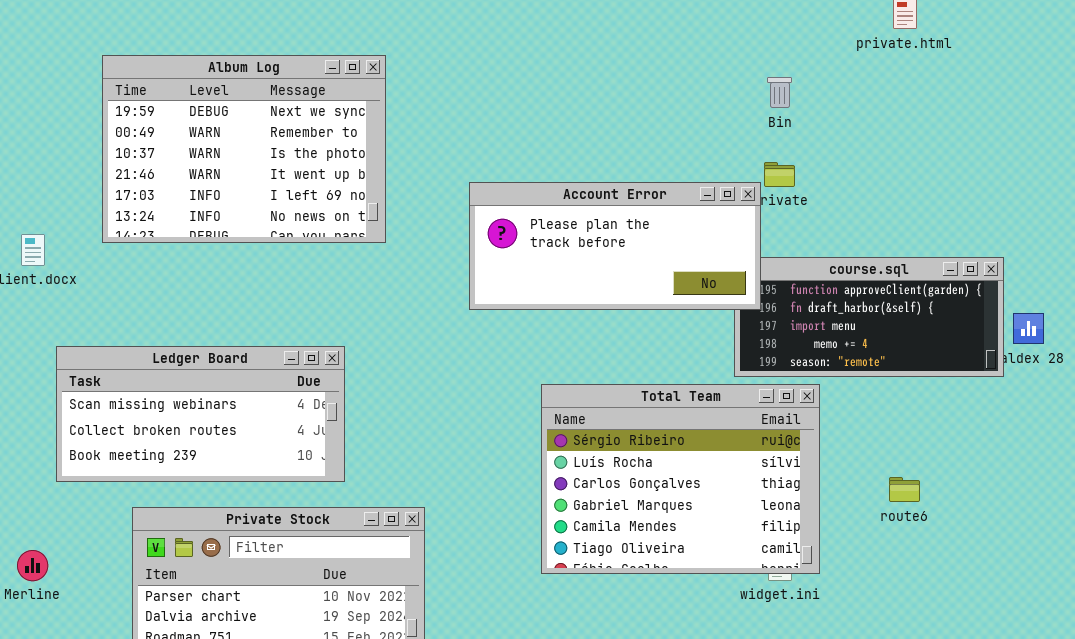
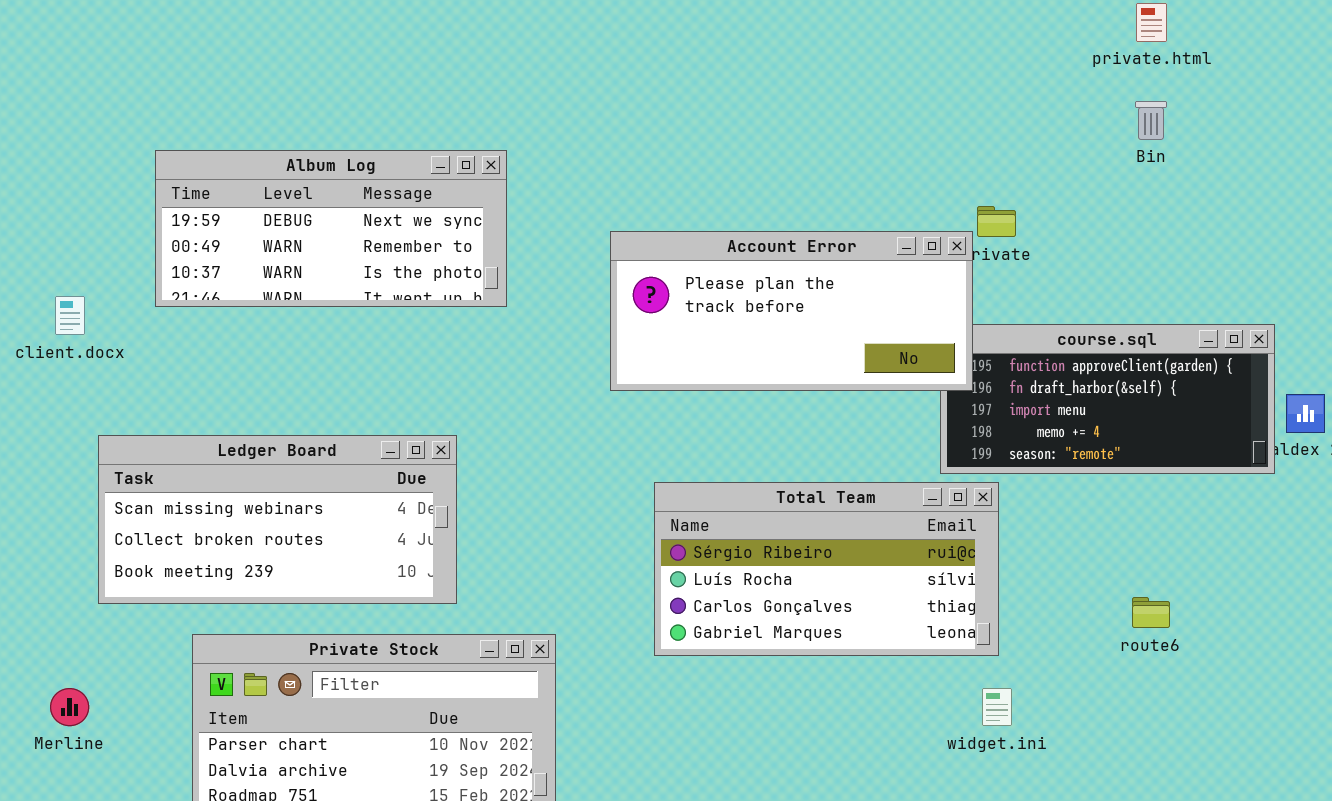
Album Log: [102,55,386,243] -> [155,150,507,307], resized
Bin: [767,77,792,108] -> [1135,101,1167,140], moved
Total Team: [541,384,820,574] -> [654,482,999,656], moved, resized

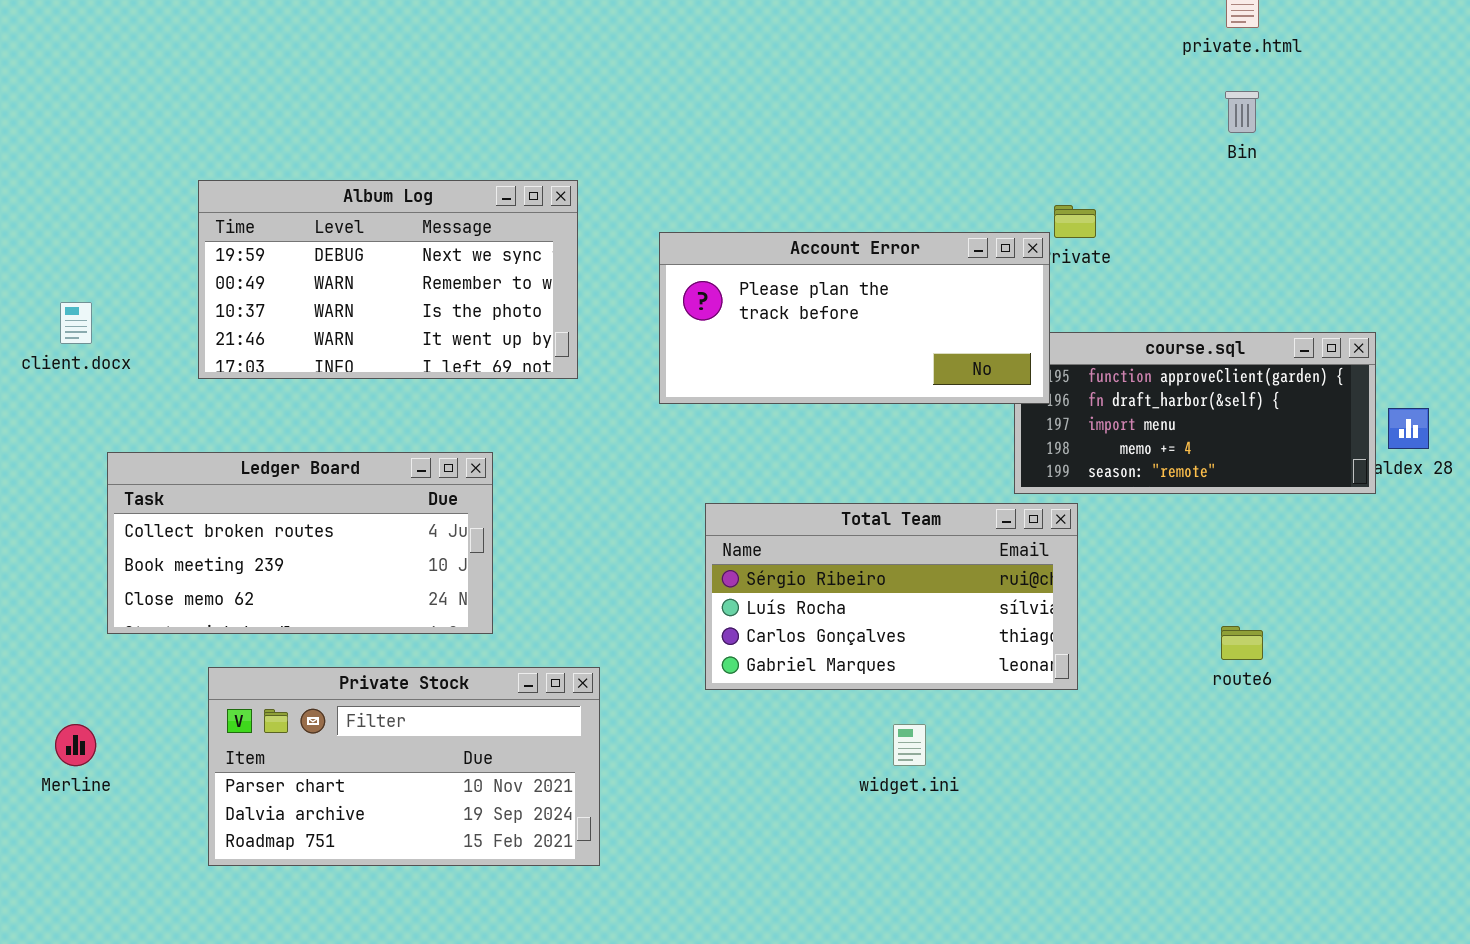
Album Log: [155,150,507,307] -> [198,180,578,379], moved, resized
Ledger Board: [98,435,457,604] -> [107,452,493,634], scrolled down 1 row
widget.ini: [982,688,1012,726] -> [893,724,926,766], moved

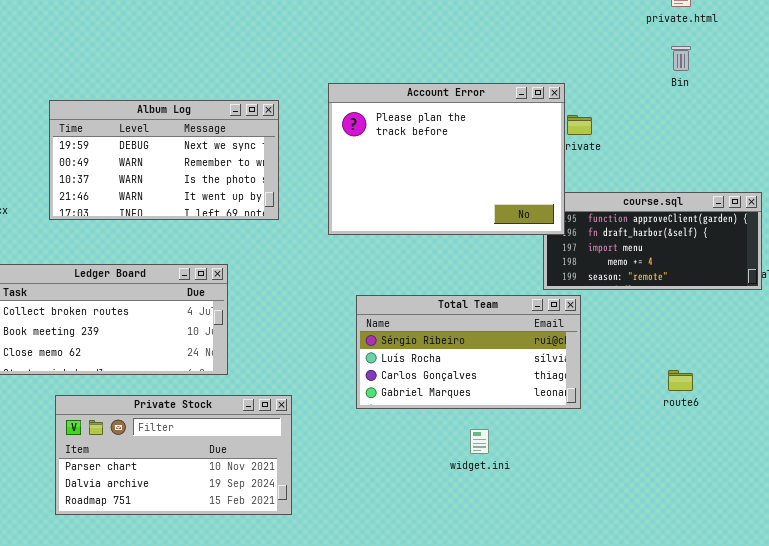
Account Error: [659,232,1050,404] -> [328,83,565,235], resized

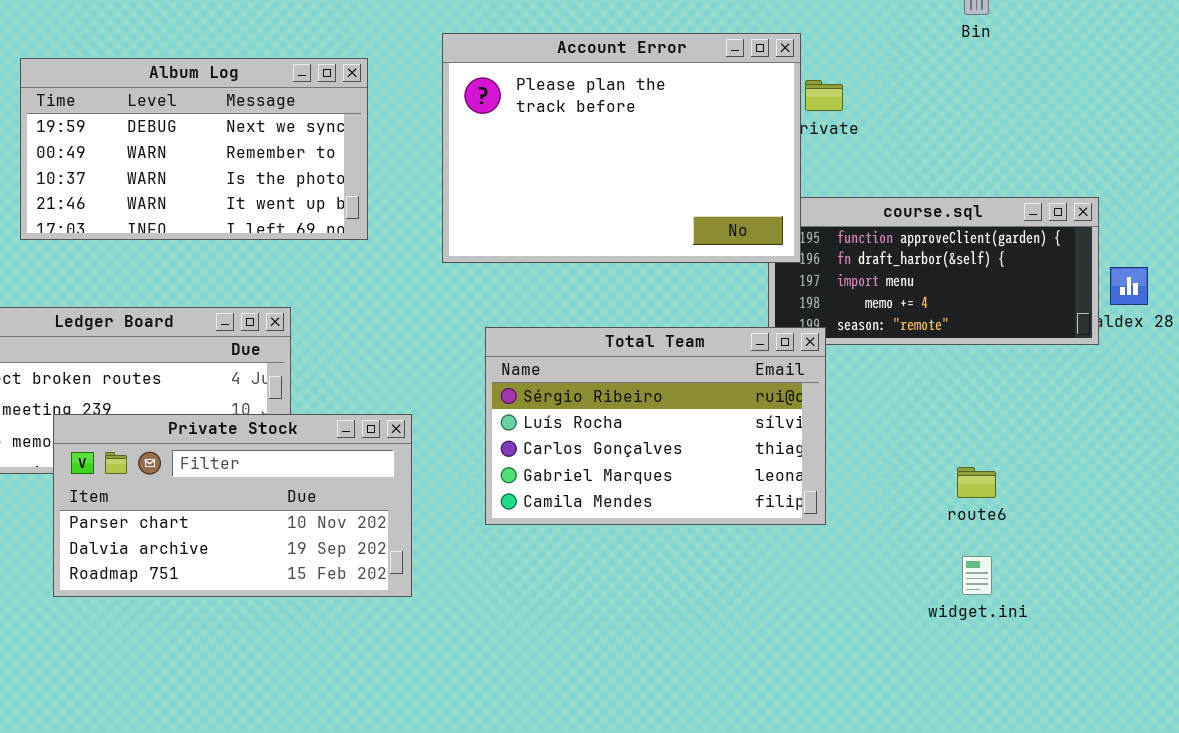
Total Team: [356,295,581,409] -> [485,327,826,525], resized
Private Stock: [55,395,292,515] -> [53,414,412,597], moved
widget.ini: [470,429,489,454] -> [962,556,992,595], moved

